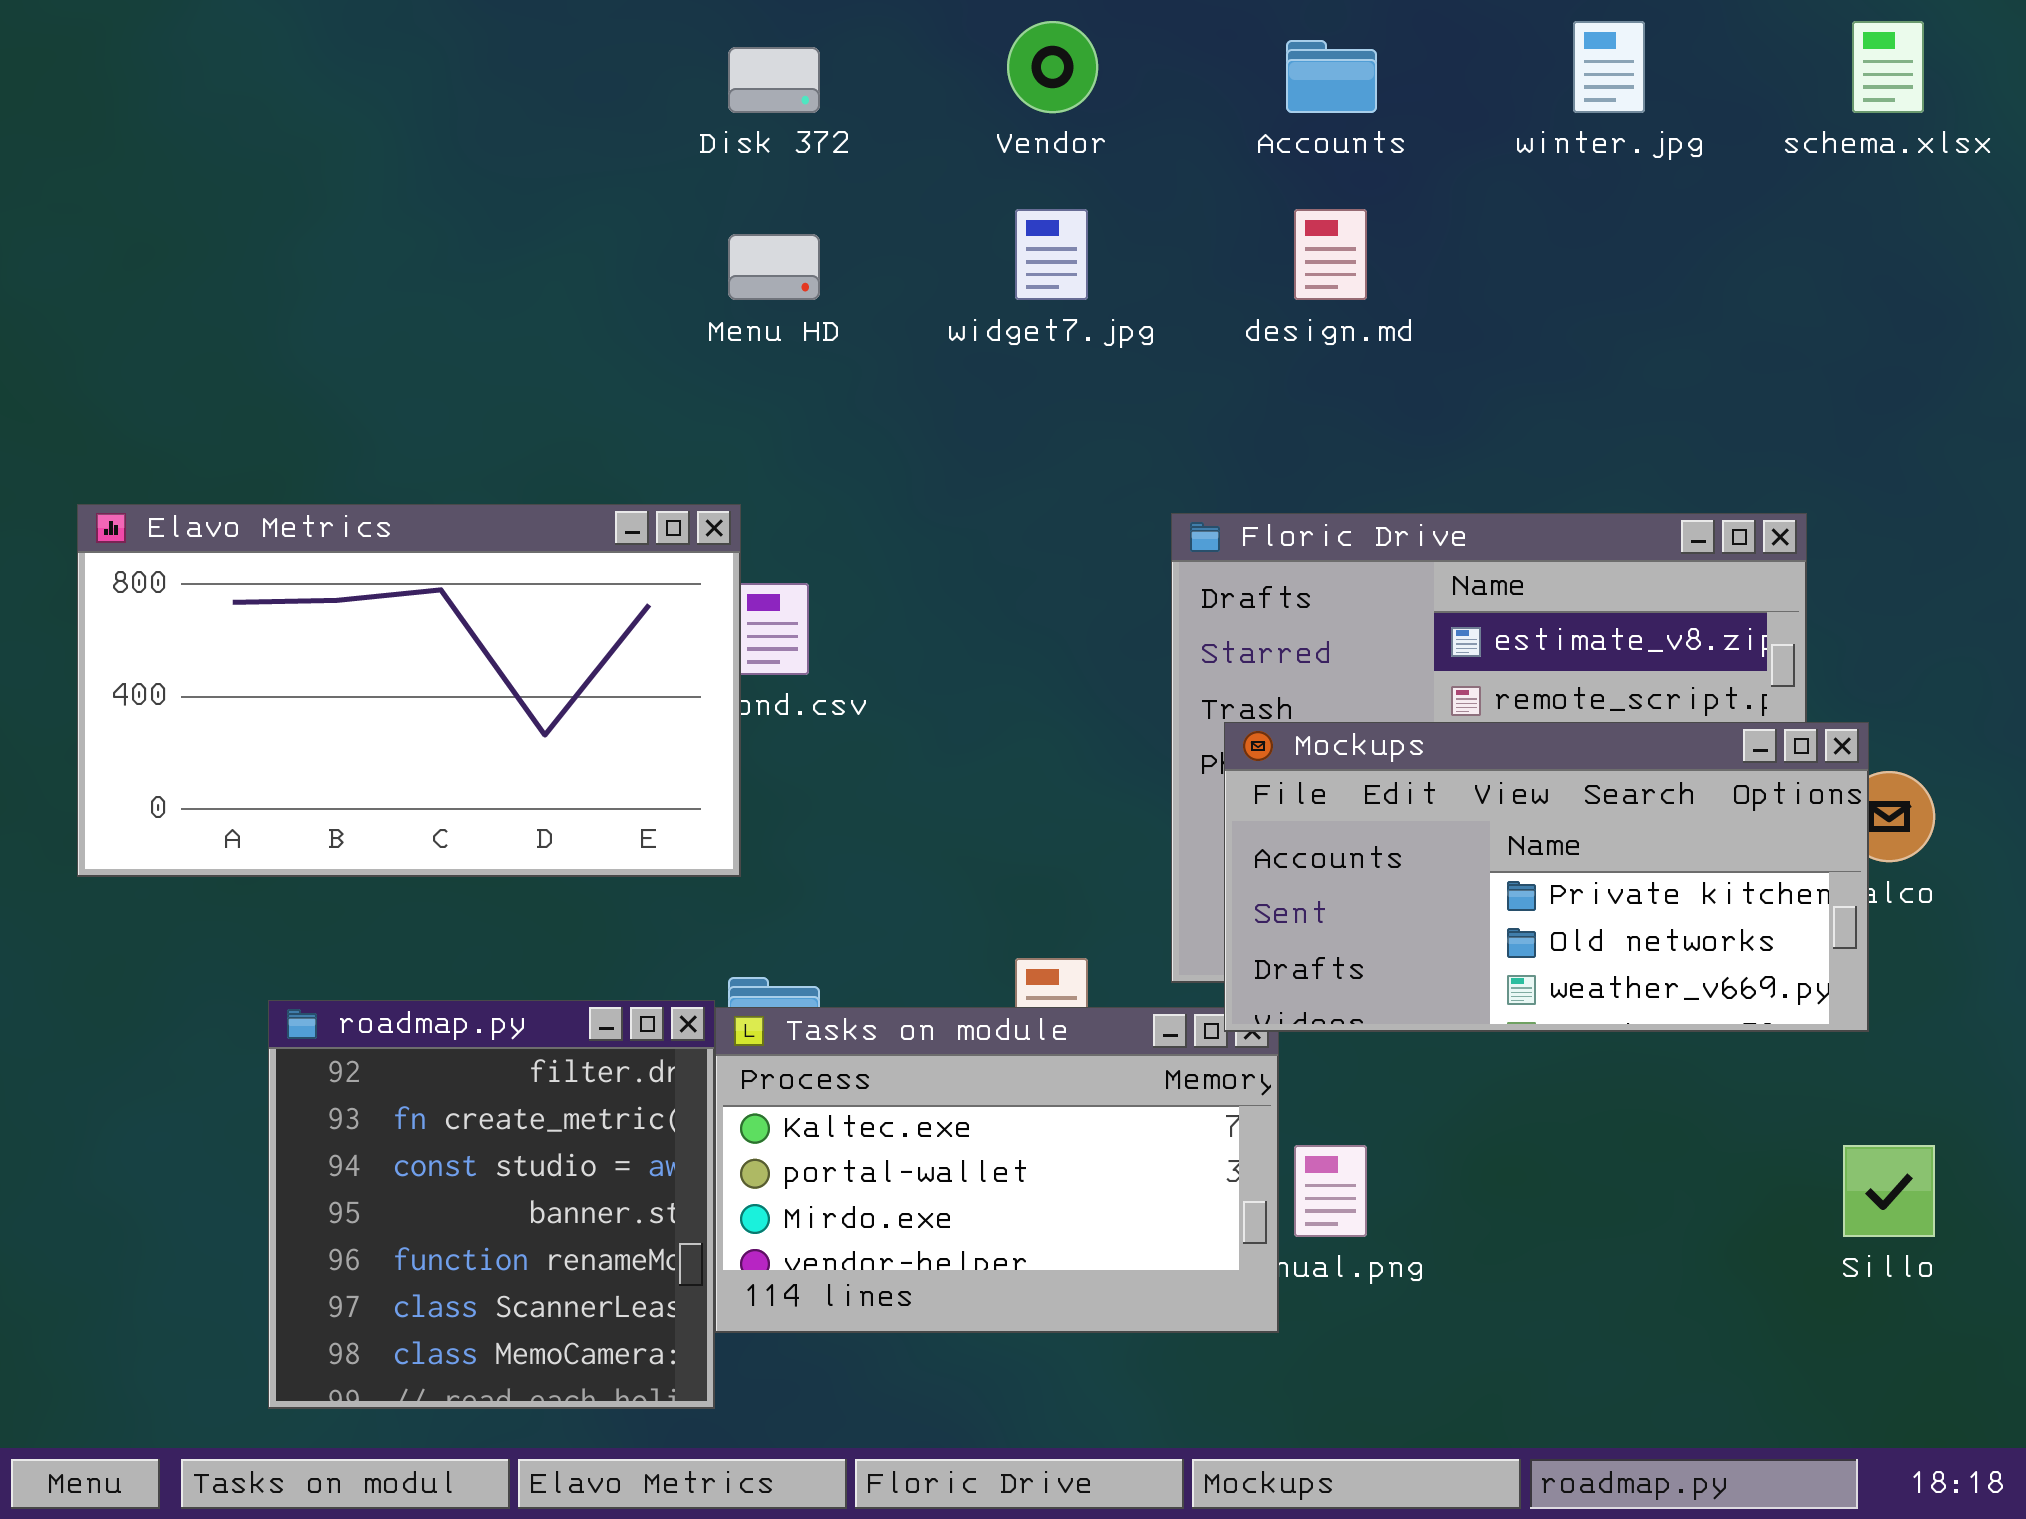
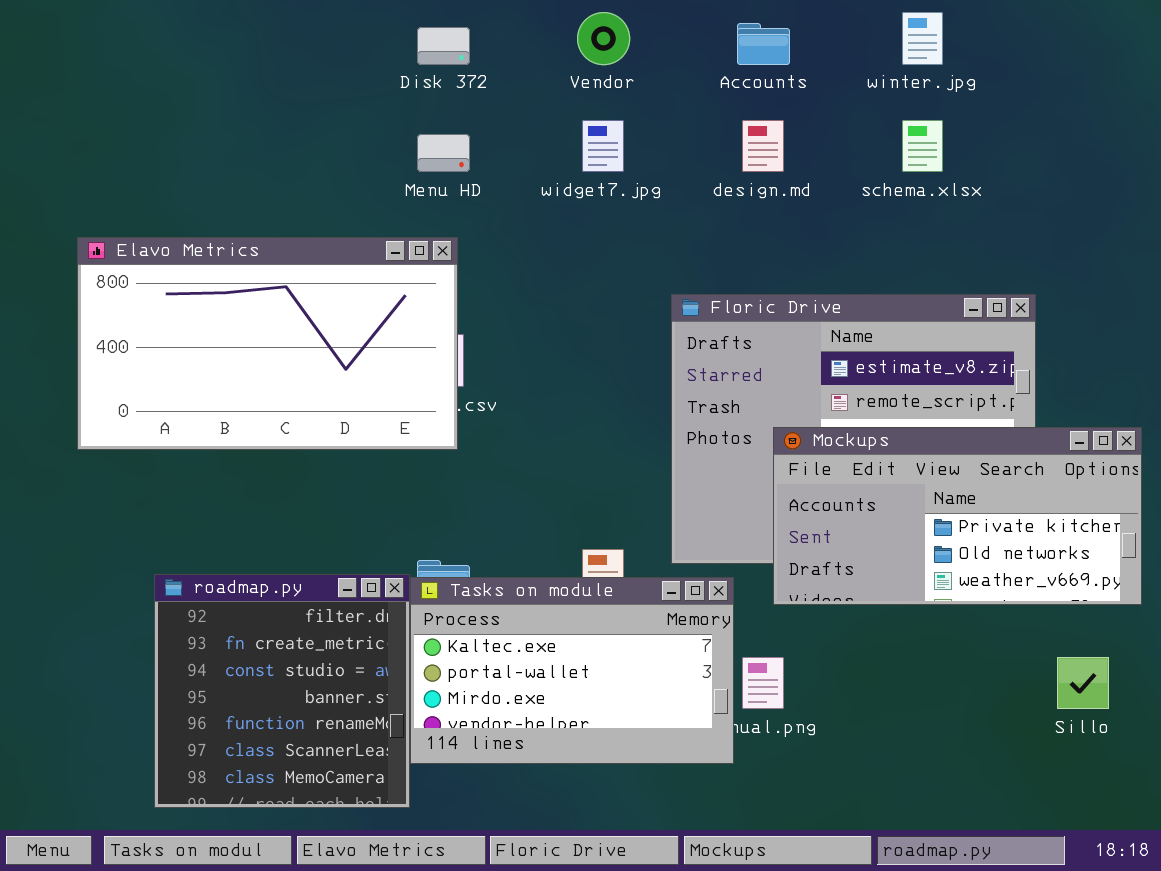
schema.xlsx: [1852,21,1924,113] -> [902,120,943,172], moved
Elavo Metrics: [77,504,741,877] -> [77,237,458,450], moved
Mockups: [1224,722,1869,1032] -> [773,427,1142,605], moved

